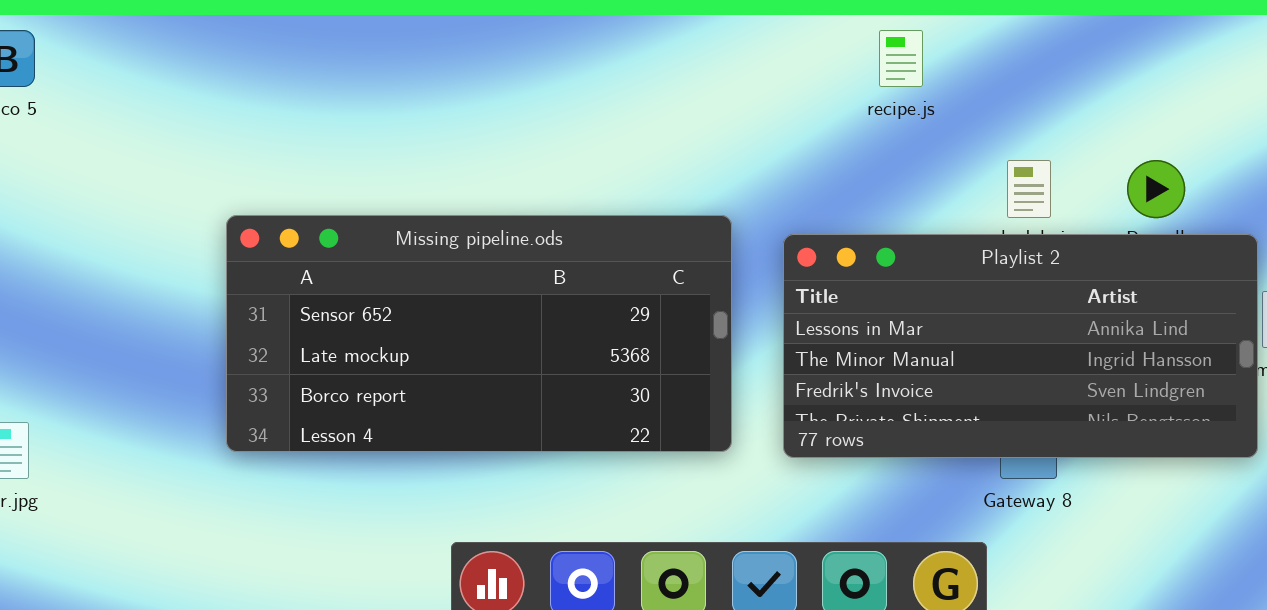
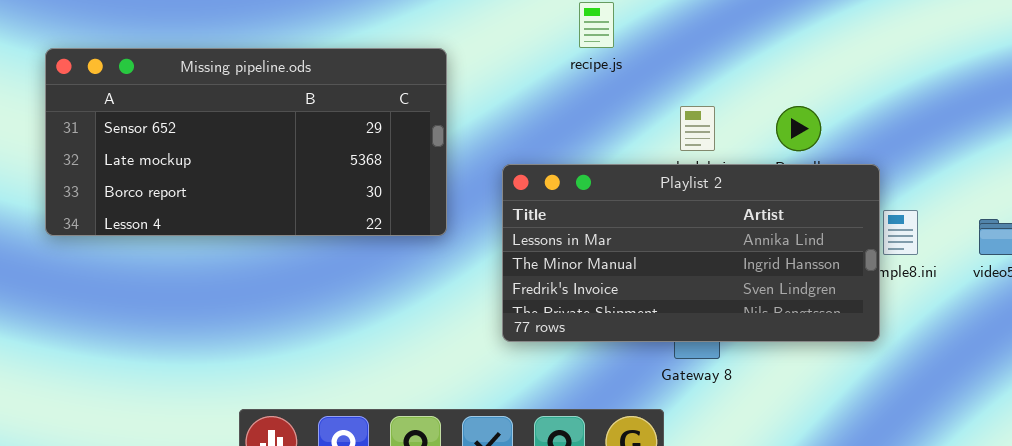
Missing pipeline.ods: [226,215,732,452] -> [45,48,447,236], moved

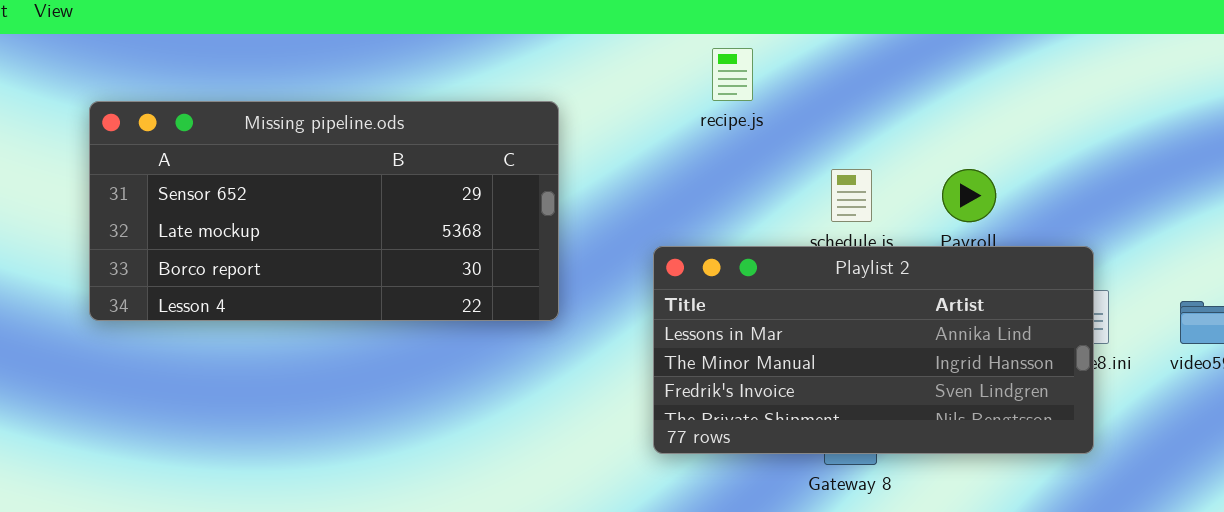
Playlist 2: [502,164,880,342] -> [653,246,1094,454], moved

